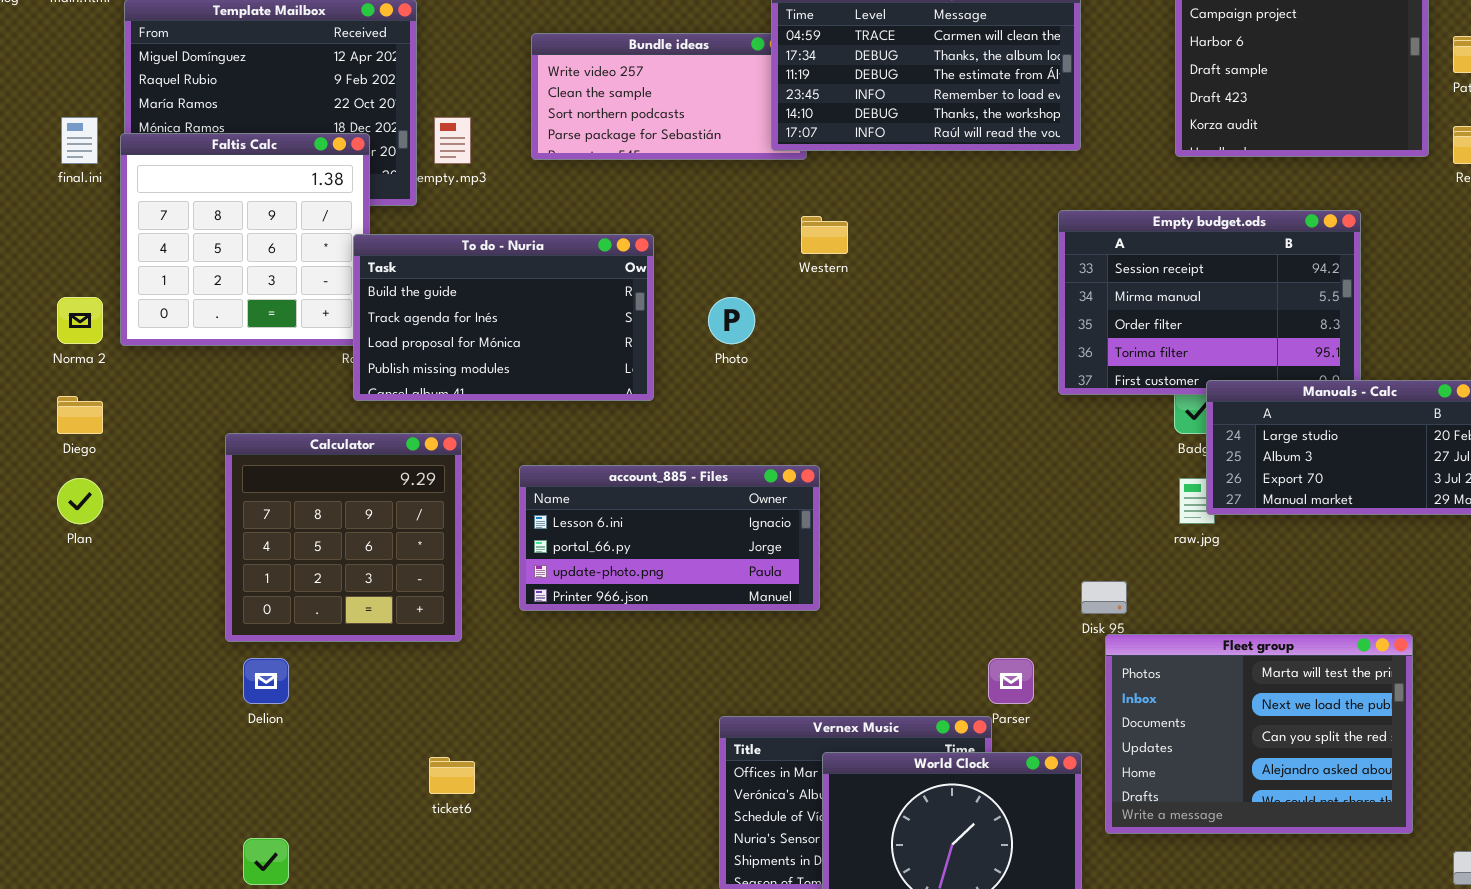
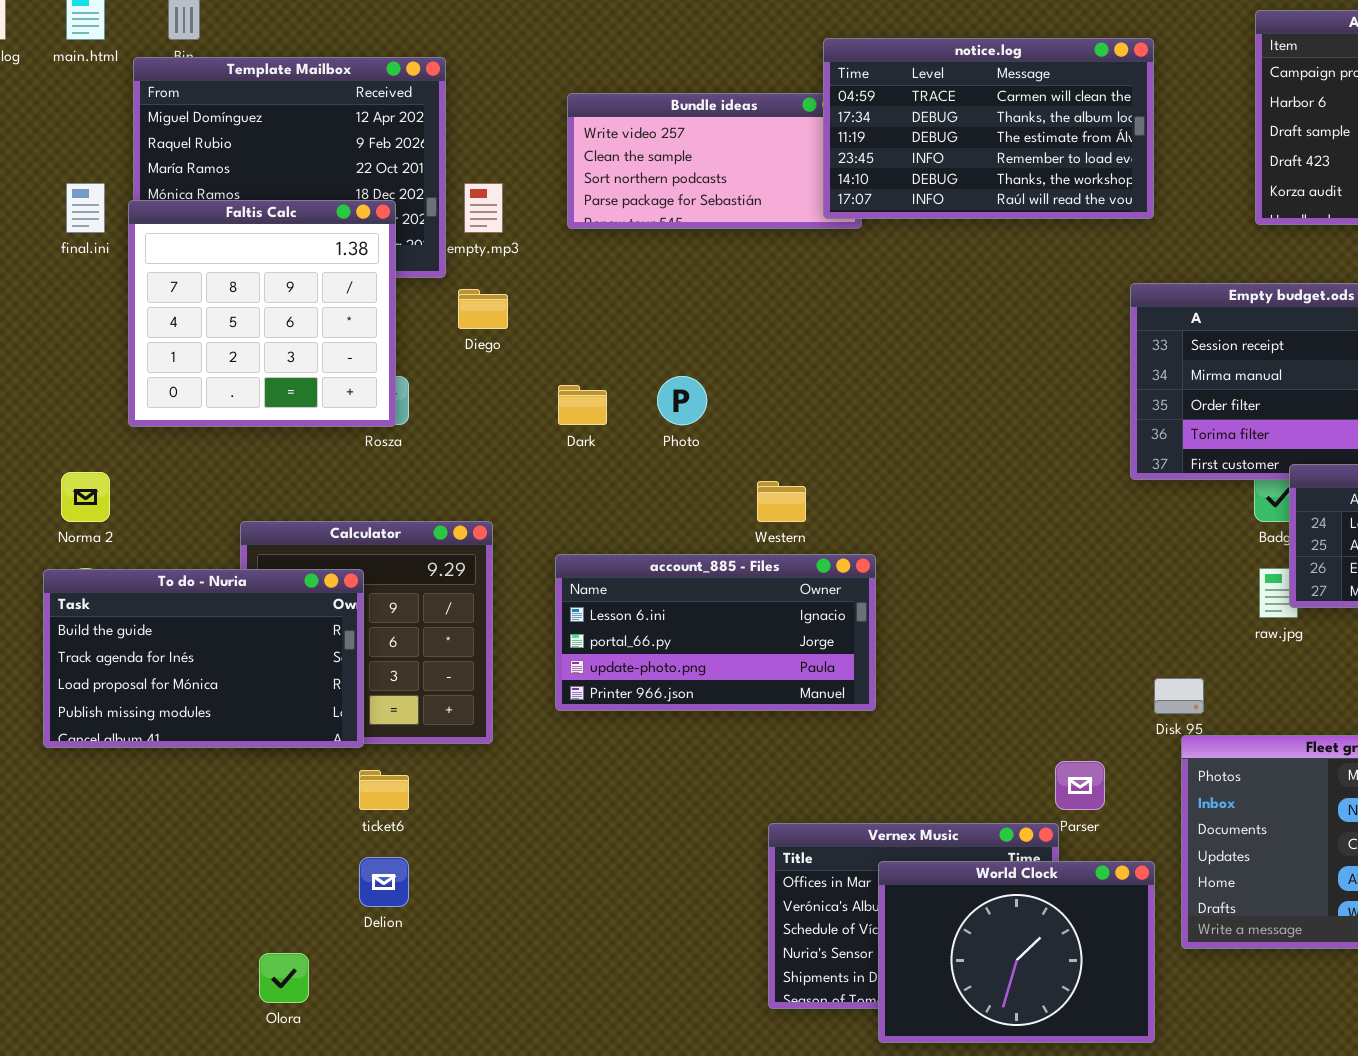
Western: [801,216,848,254] -> [757,481,806,522], moved
To do - Nuria: [353,234,654,401] -> [43,569,364,748], moved
Norma 2: [57,297,103,344] -> [61,472,110,522], moved
Photo: [708,297,755,344] -> [657,376,707,425], moved
Diego: [57,396,103,434] -> [458,289,508,329], moved
Delion: [243,658,289,704] -> [359,857,409,907], moved
ticket6: [429,757,475,794] -> [359,770,409,810], moved

